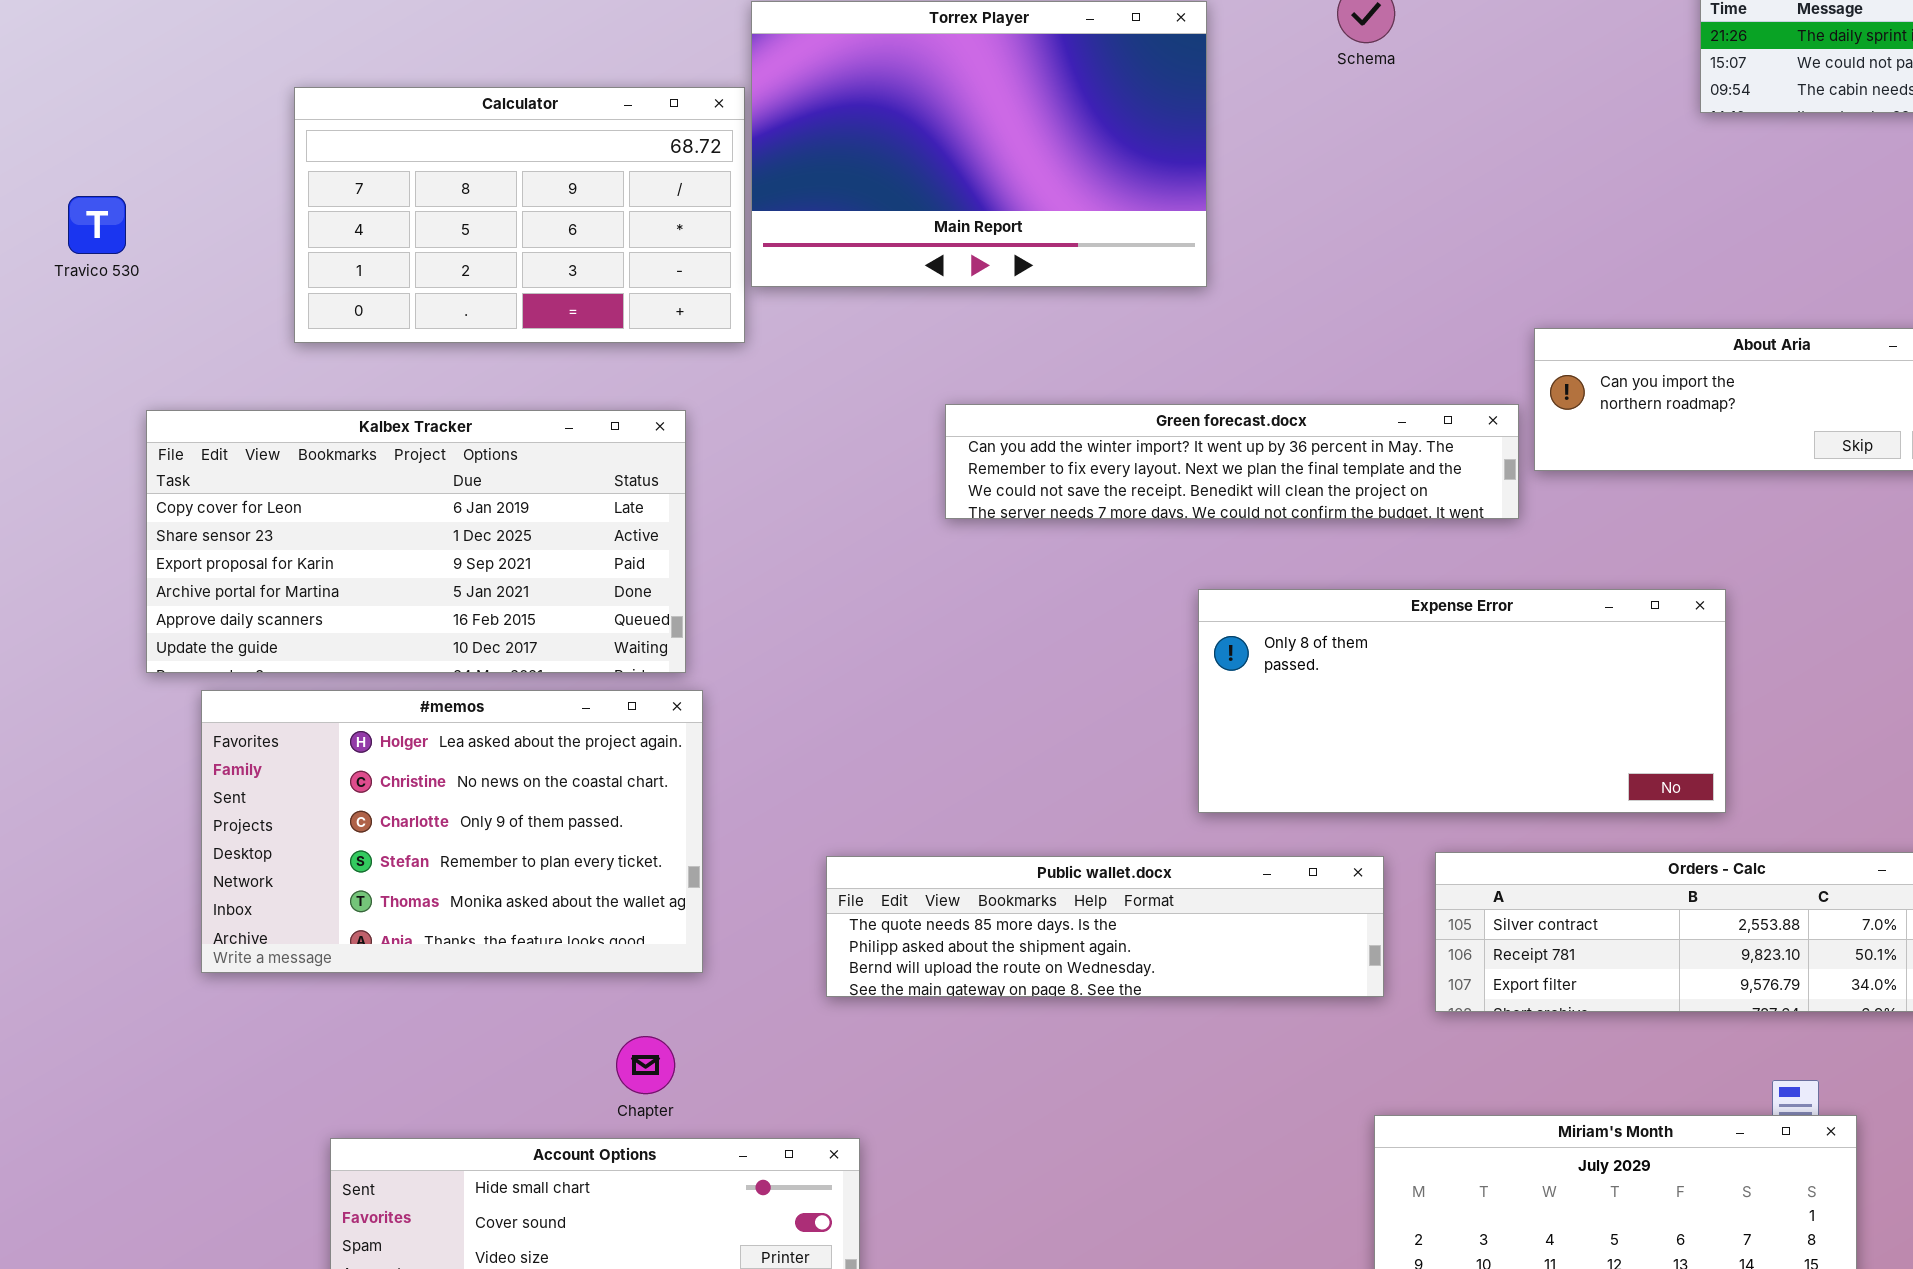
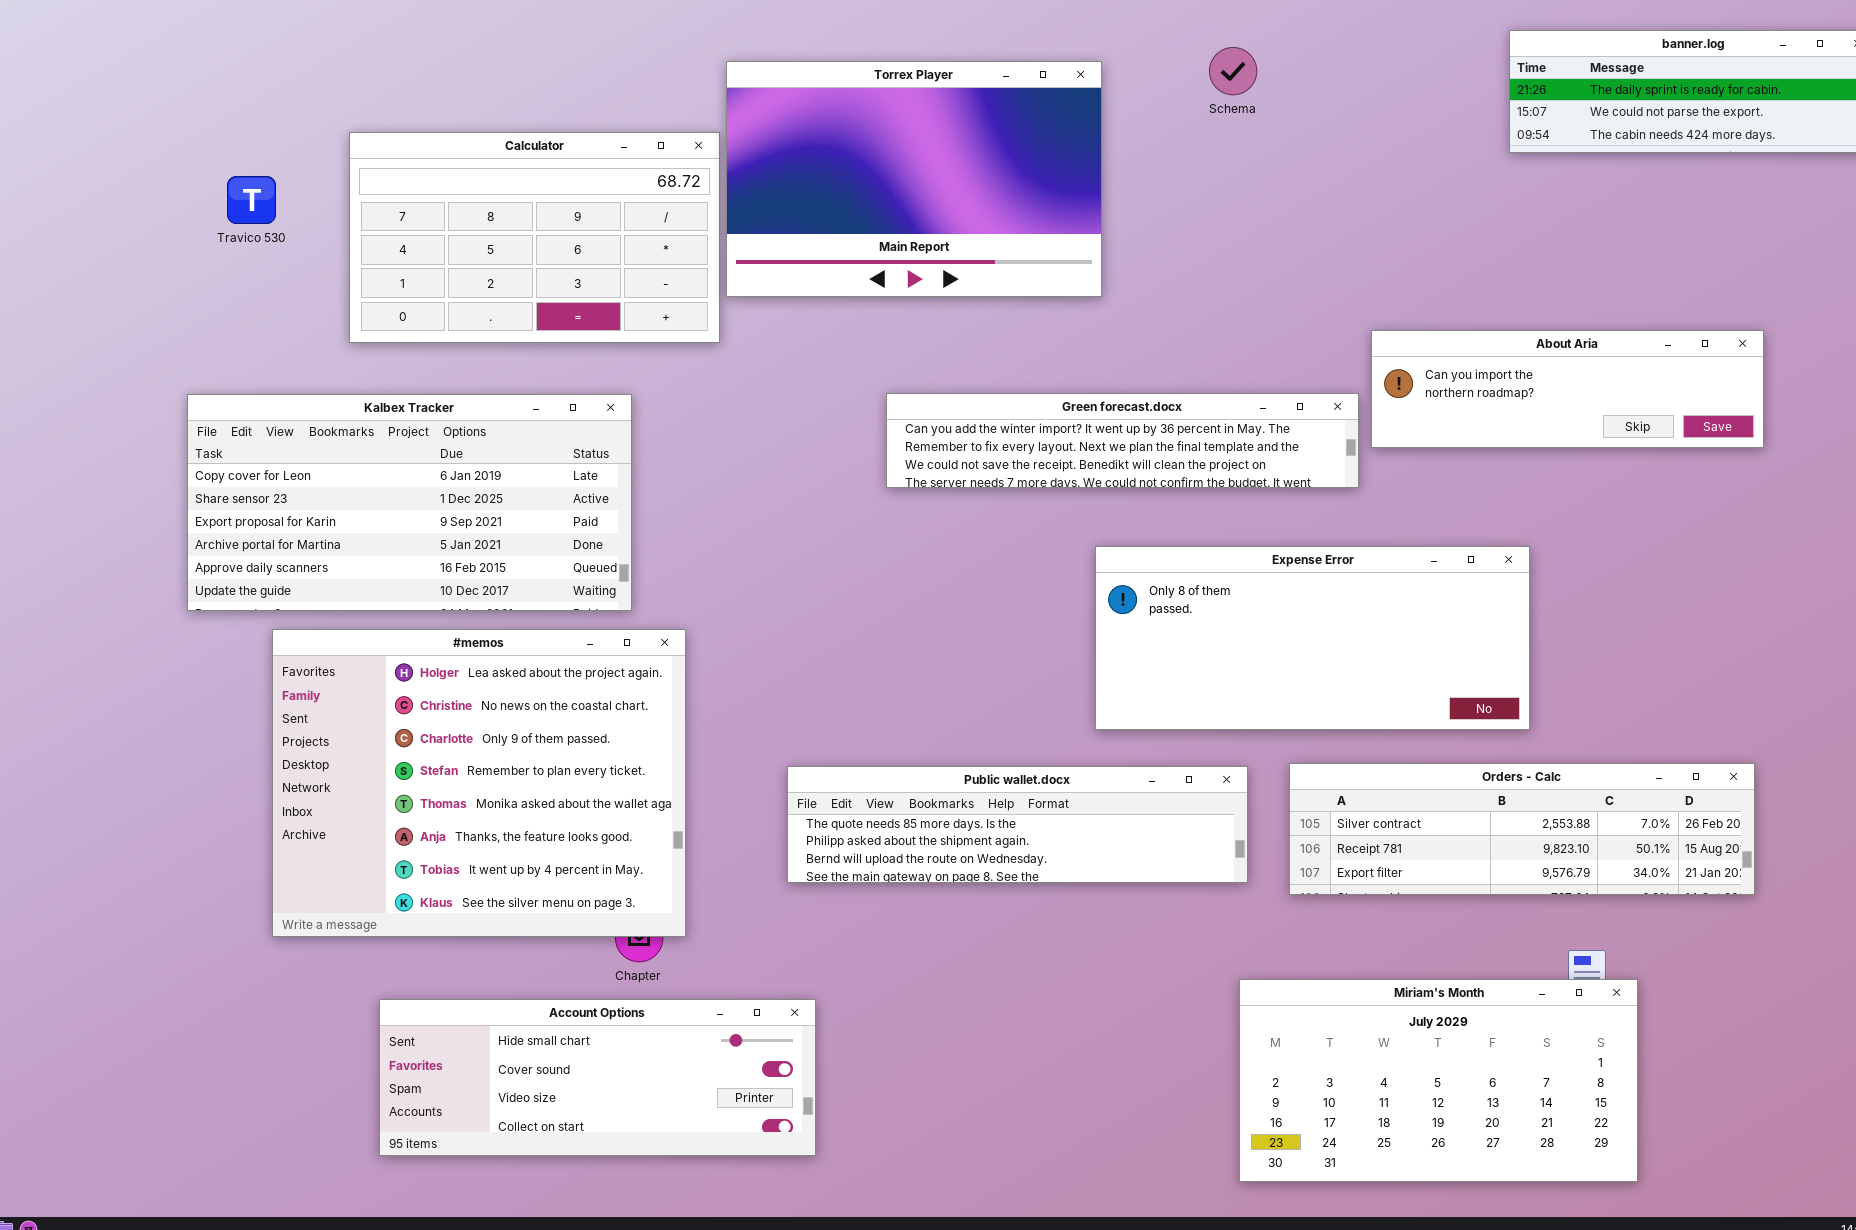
Travico 530: [68,196,126,254] -> [227,176,276,224], moved
Kalbex Tracker: [146,410,686,673] -> [187,394,632,611], moved
#memos: [201,690,703,973] -> [272,629,686,937], resized

